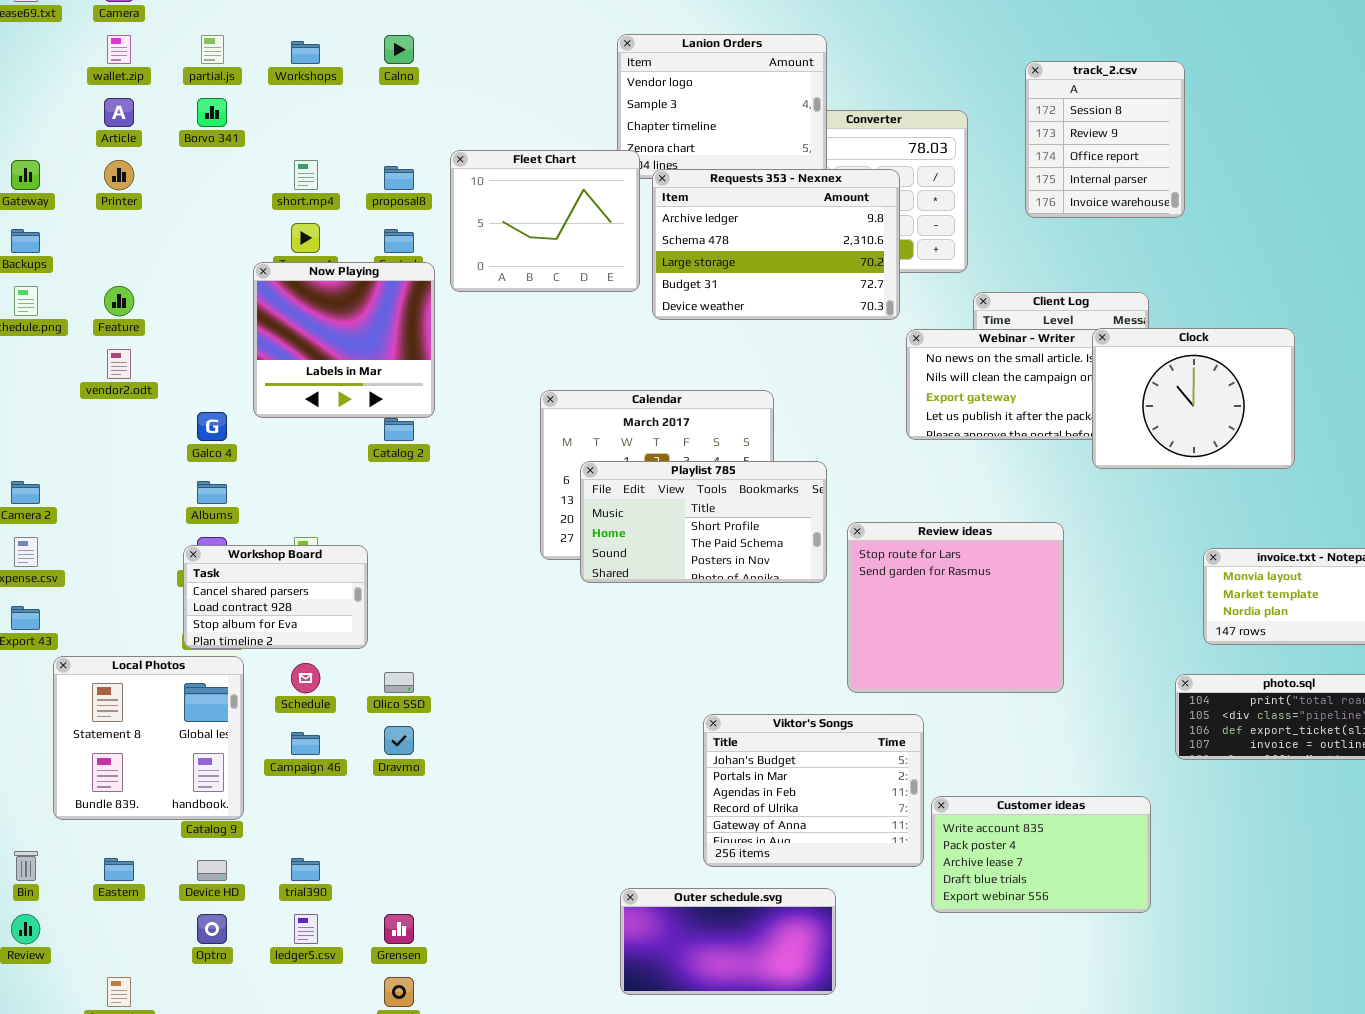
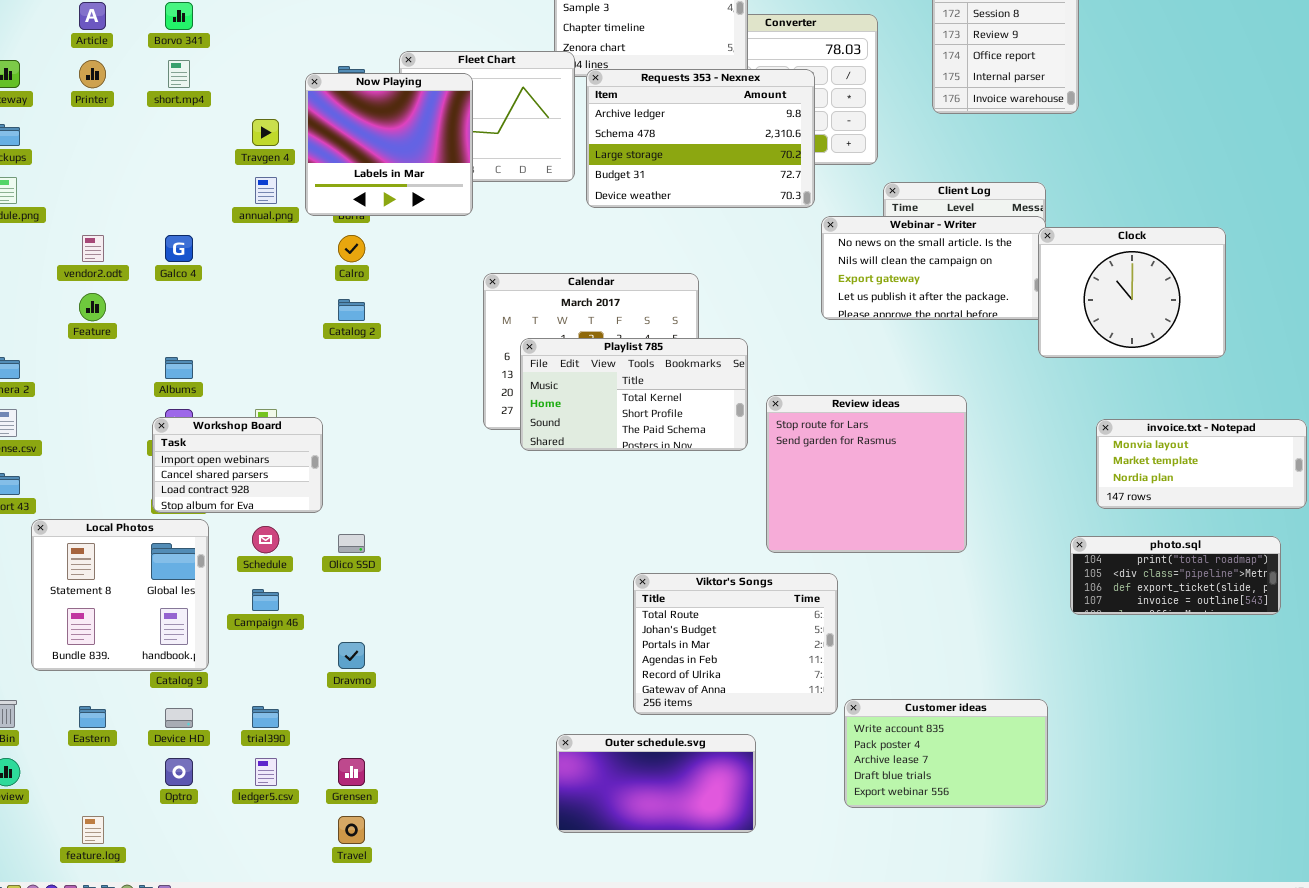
short.mp4: [294,160,318,190] -> [168,60,190,88], moved
Now Playing: [253,262,435,418] -> [305,73,473,216], moved
Feature: [104,286,134,316] -> [79,293,106,321], moved
Clock: [1092,328,1295,469] -> [1038,227,1226,358], moved
Galco 4: [197,412,227,441] -> [165,235,193,262], moved
Playlist 785: [580,461,827,583] -> [520,338,748,451], scrolled up 1 row
Workshop Board: [183,545,368,649] -> [152,417,323,513], scrolled up 1 row
Viktor's Songs: [703,714,924,867] -> [633,573,838,715], scrolled up 1 row
Dravmo: [384,726,414,755] -> [338,642,365,669], moved
Customer ideas: [931,796,1151,913] -> [844,699,1048,808], moved

